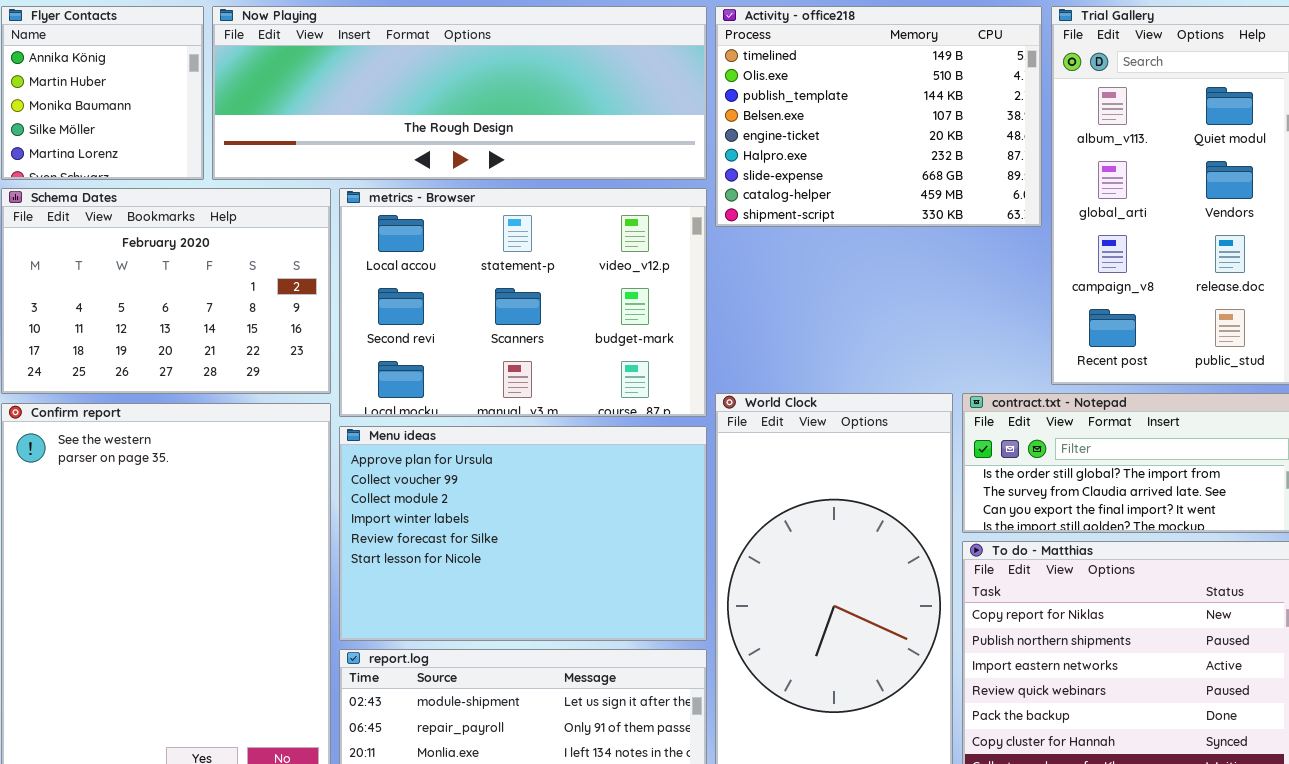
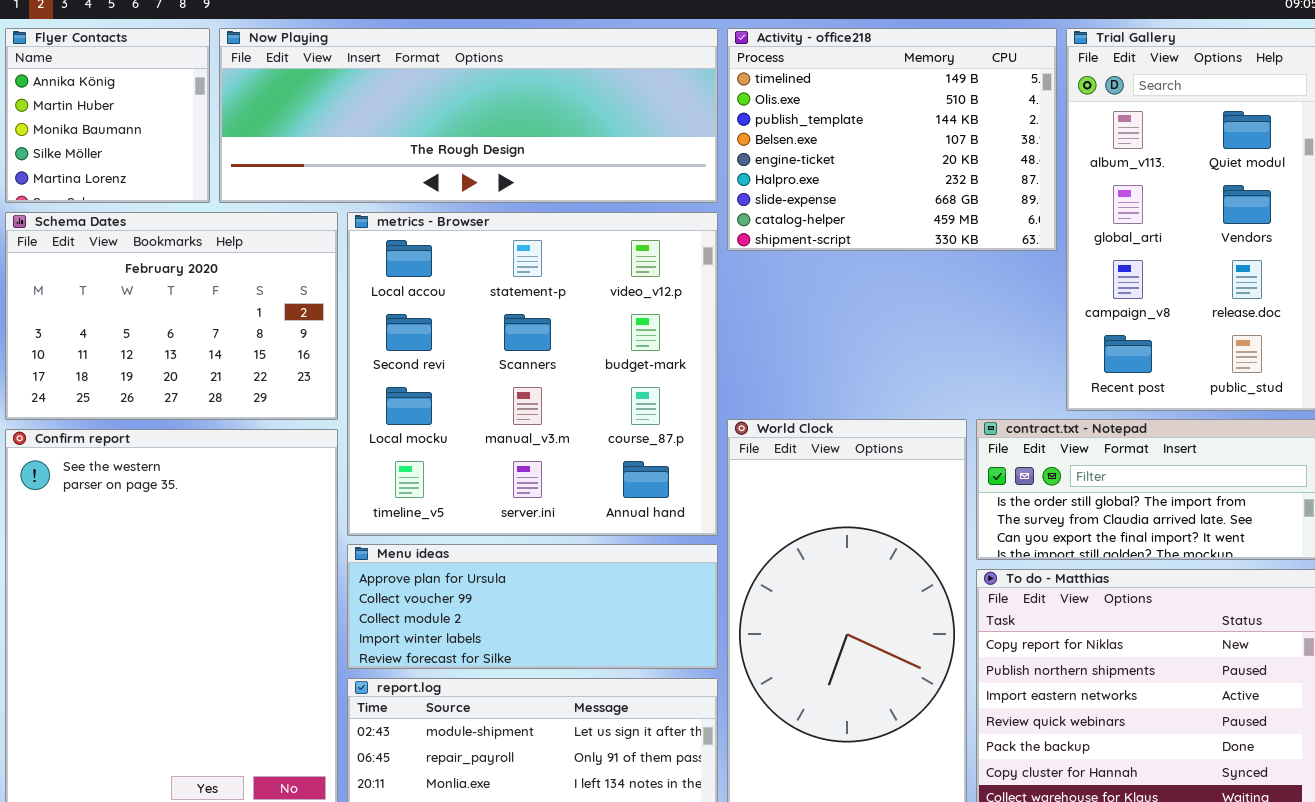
metrics - Browser: [339,188,707,417] -> [347,212,718,536], resized
Menu ideas: [339,426,707,641] -> [347,544,718,669], resized

